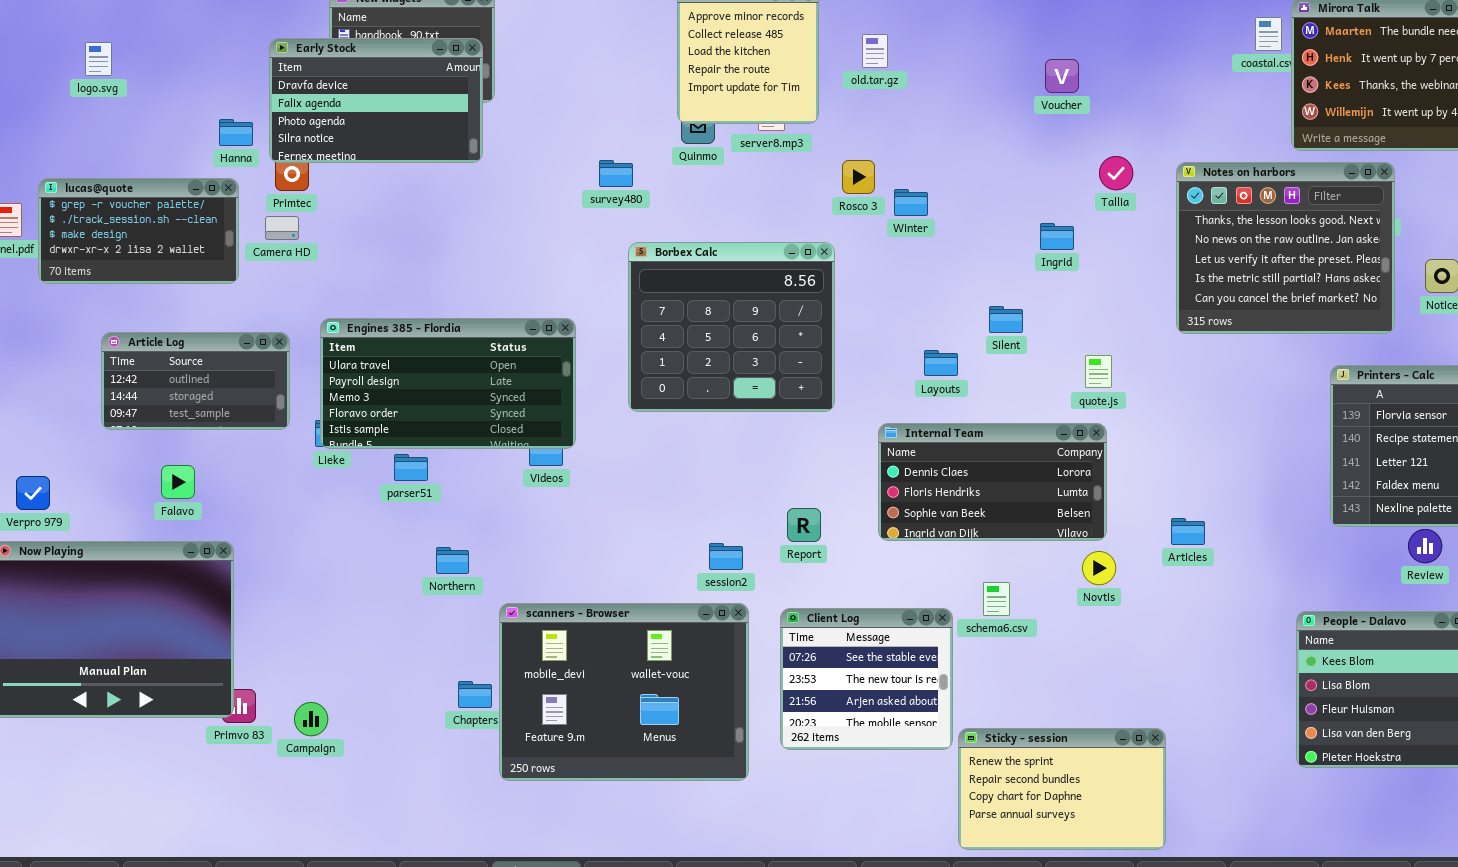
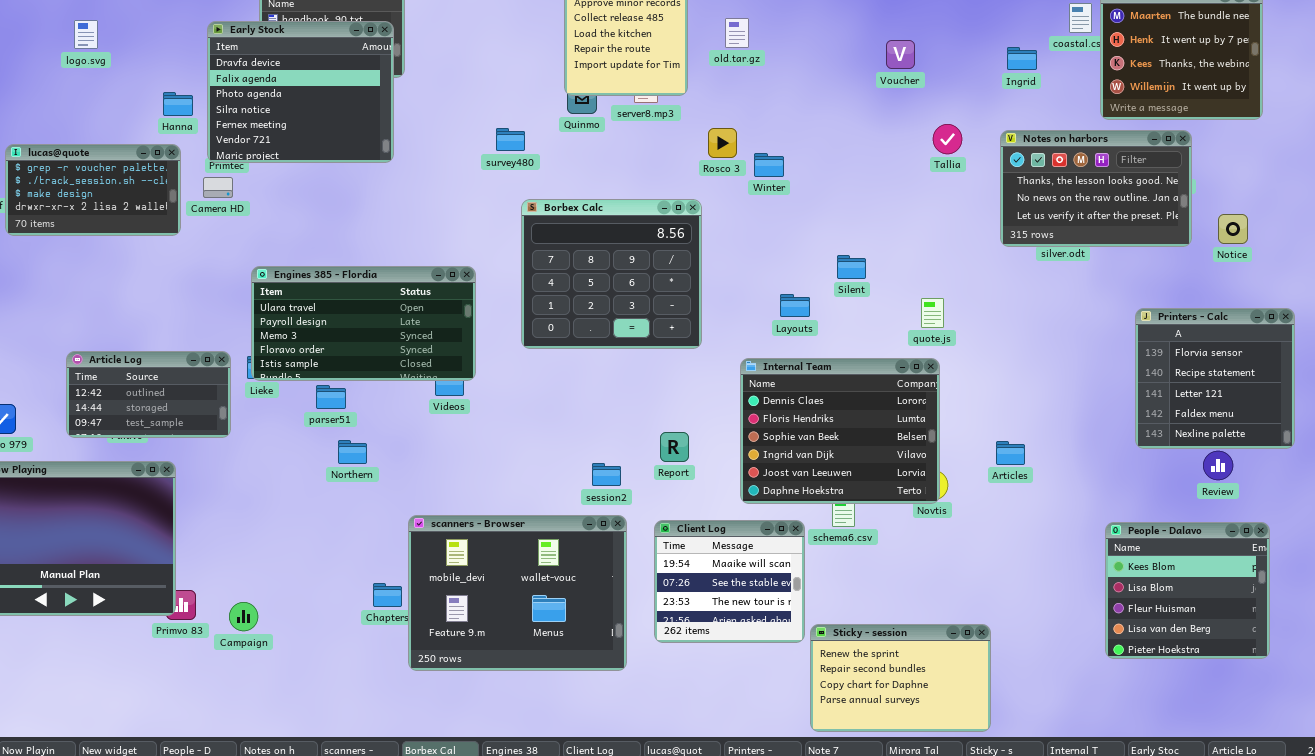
Early Stock: [269,38,483,163] -> [207,21,394,163], resized
logo.svg: [85,42,112,76] -> [74,20,98,49], moved
Notes on harbors: [1176,162,1395,334] -> [1000,130,1192,247], resized
Ingrid: [1040,223,1074,250] -> [1007,47,1037,70], moved
Article Log: [101,332,290,430] -> [66,351,231,438], moved
Internal Team: [878,423,1107,541] -> [740,358,940,504], resized
Northern: [436,547,469,574] -> [338,440,367,464], moved
Client Log: [780,608,953,750] -> [654,520,805,643], scrolled up 1 row

